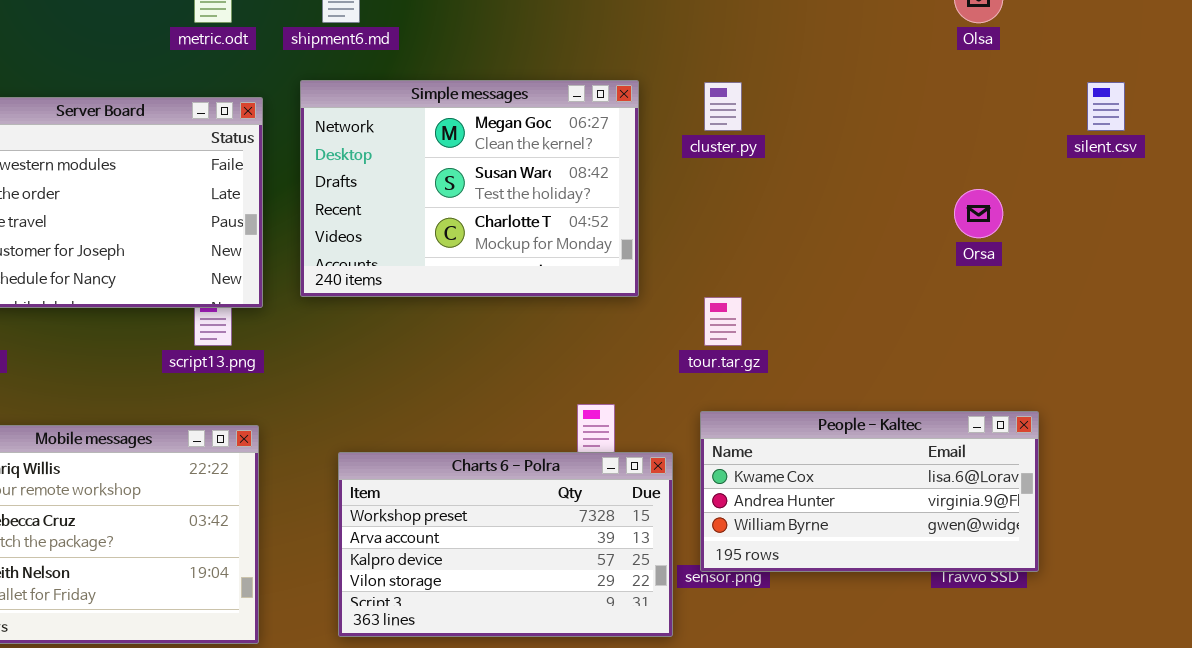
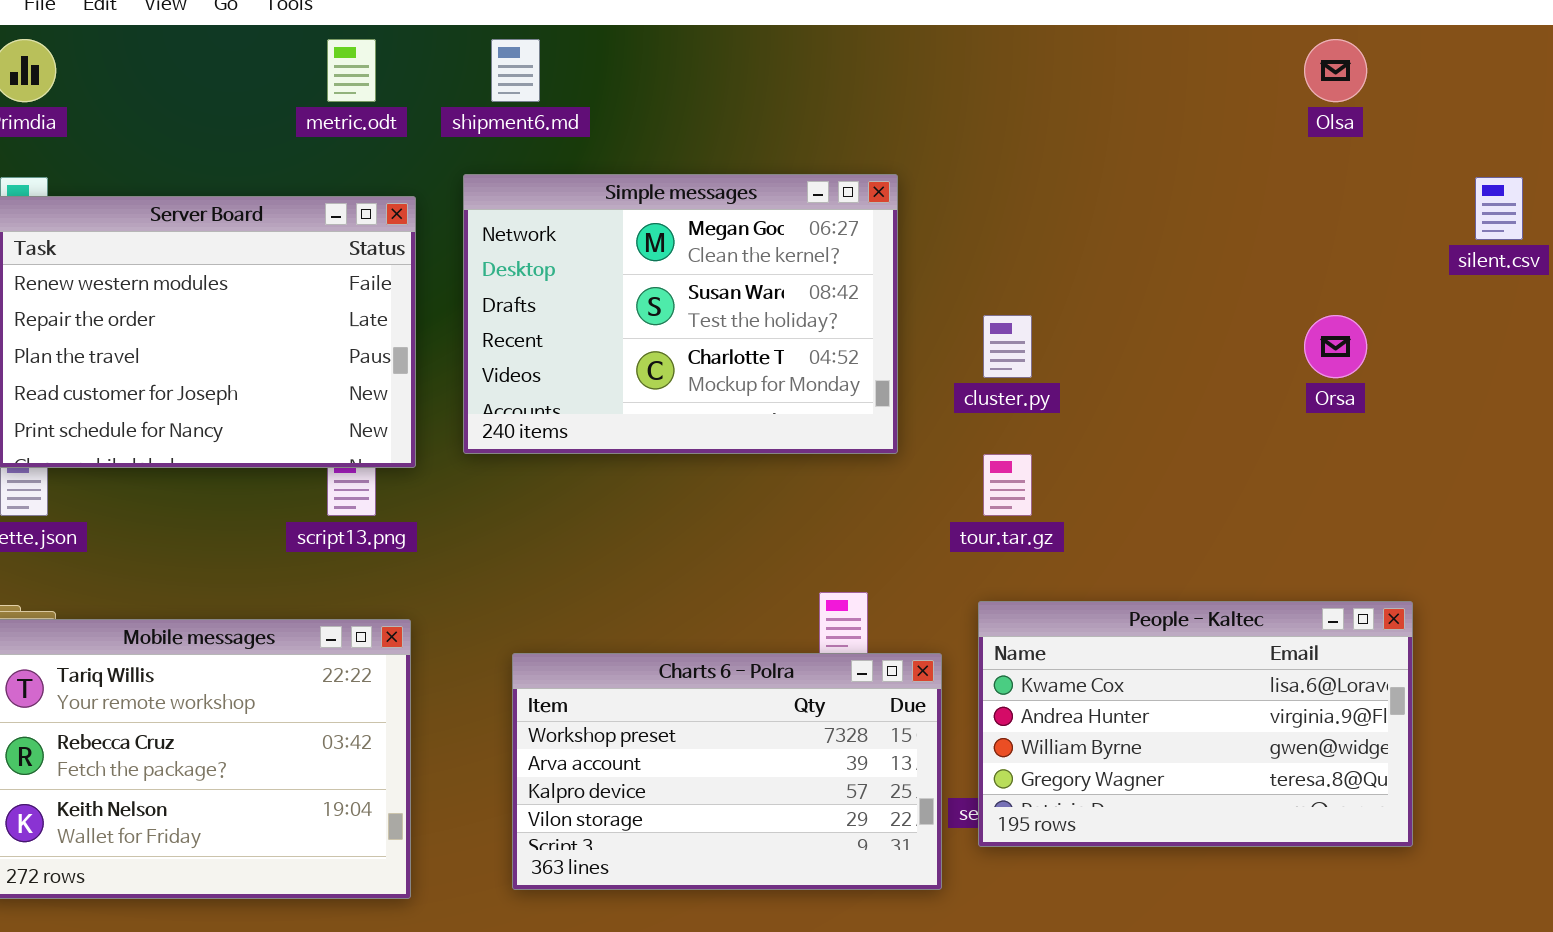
cluster.py: [704,82,742,131] -> [983,315,1032,378], moved
People - Kaltec: [700,411,1039,572] -> [978,601,1413,847], resized

